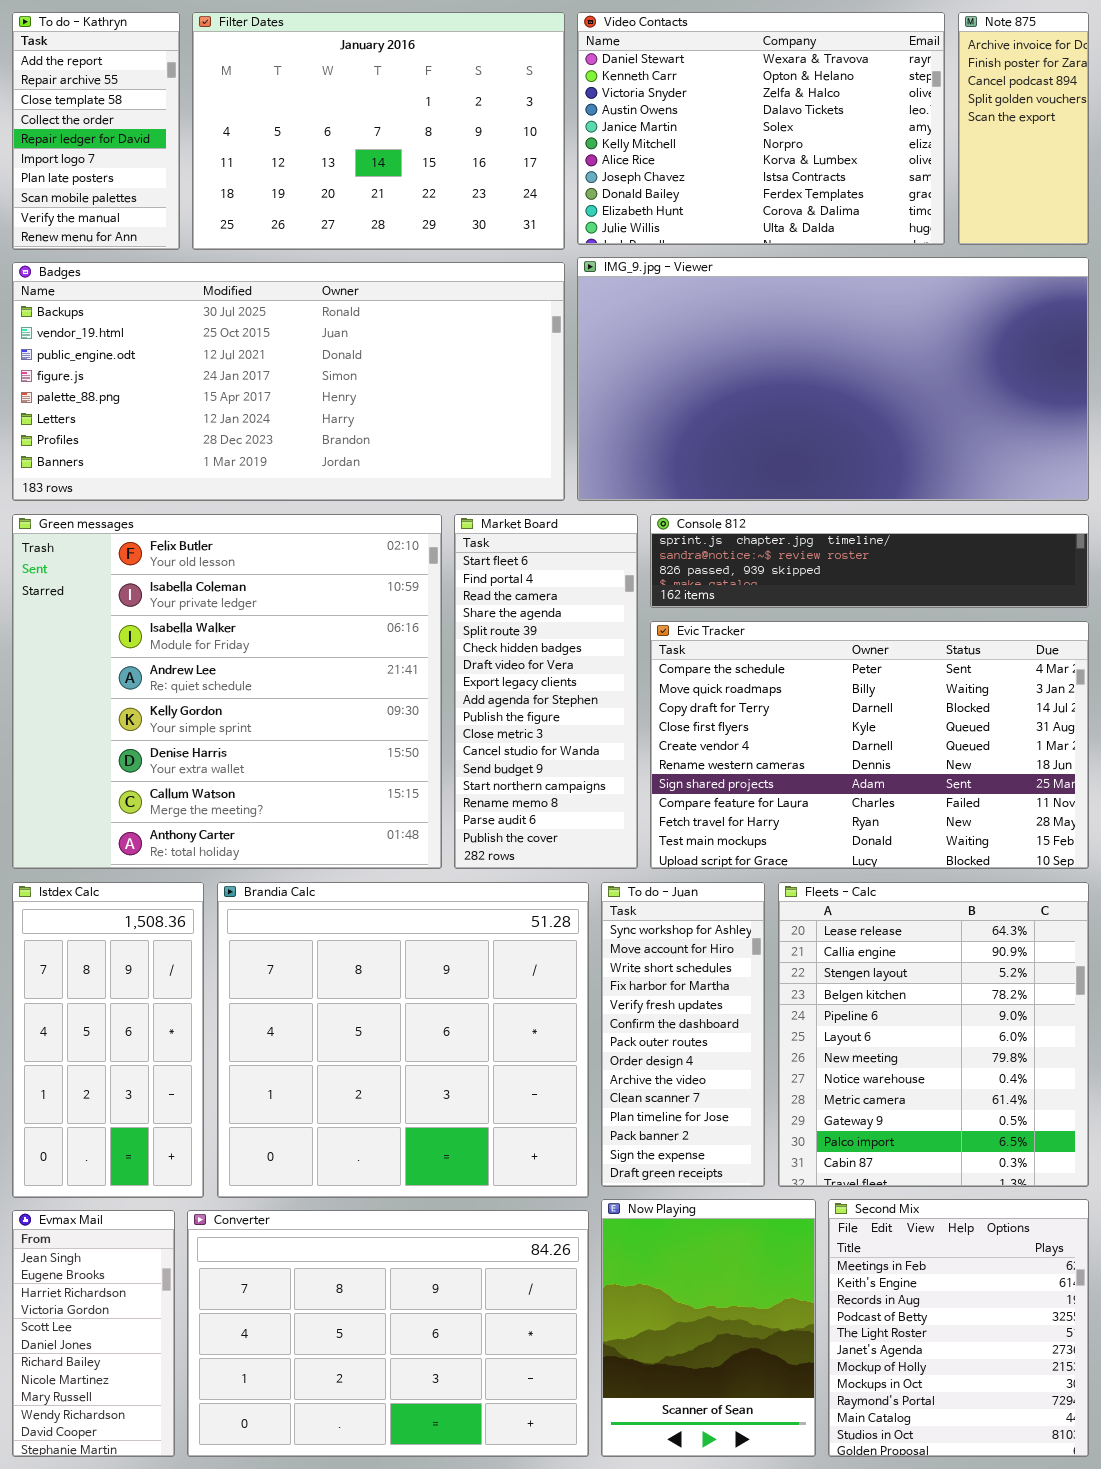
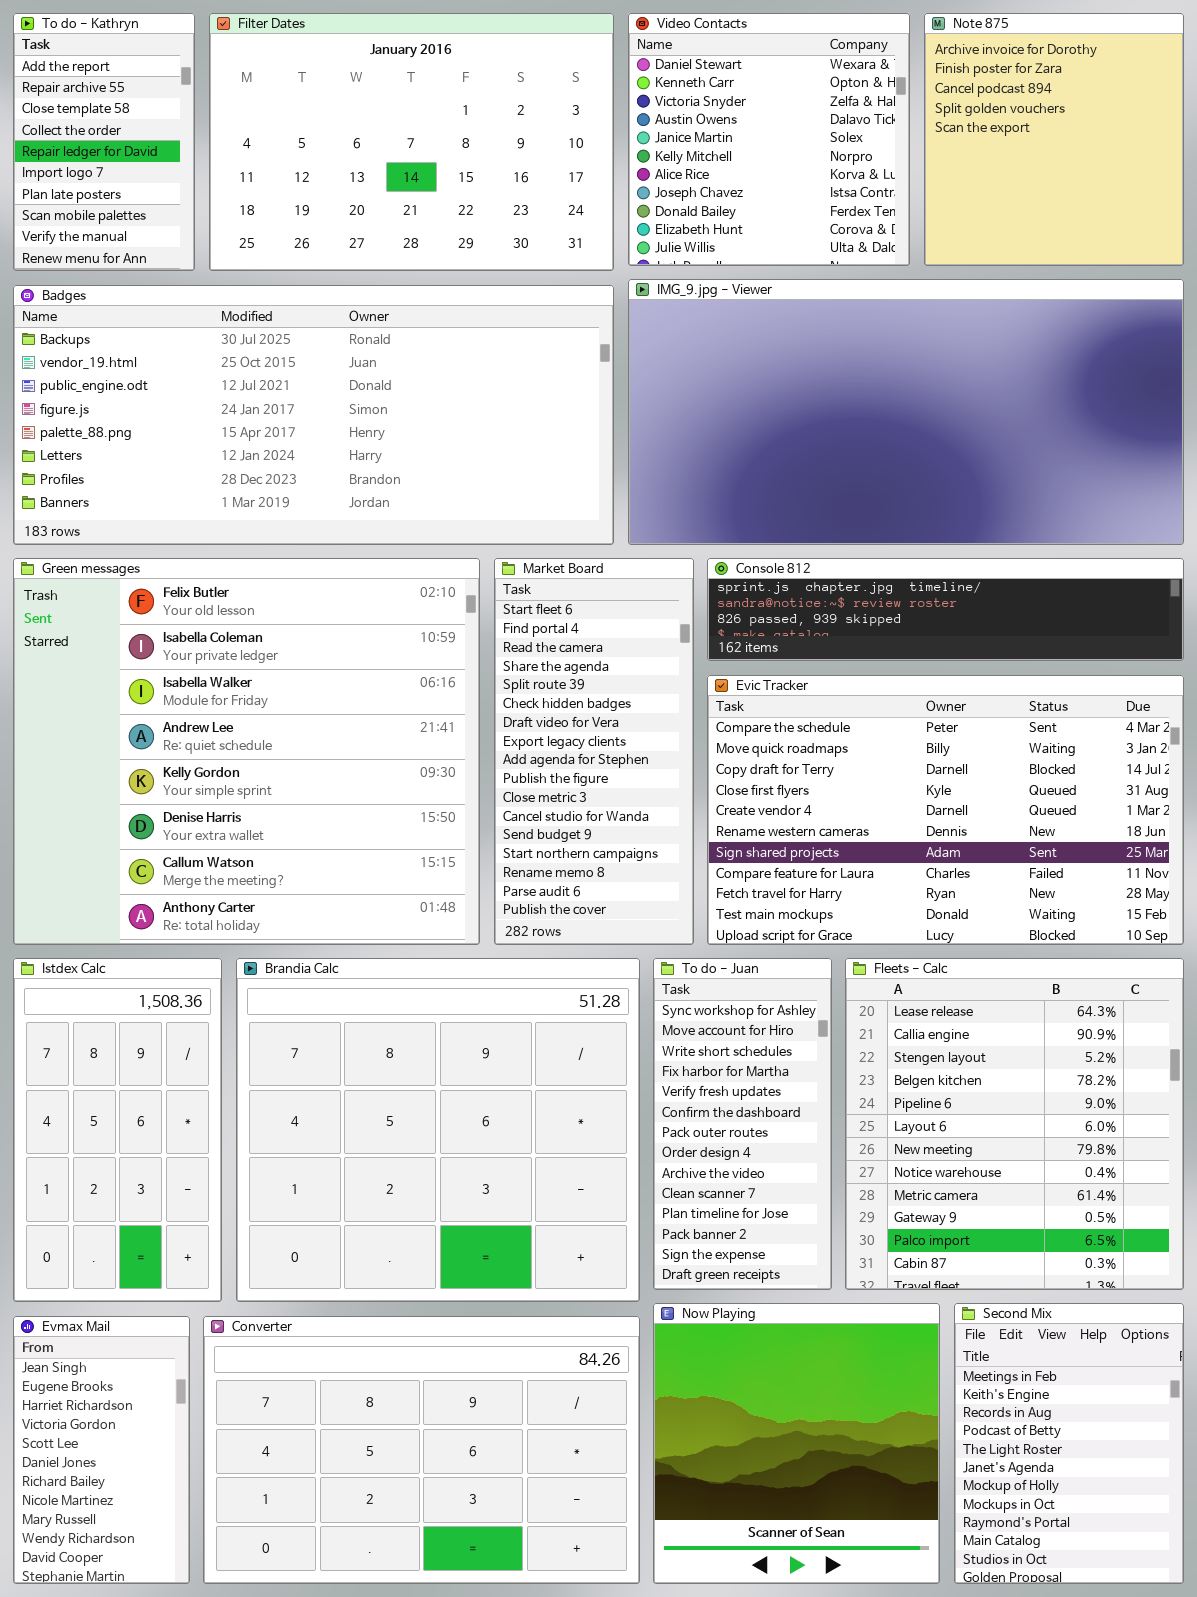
Video Contacts: [577,12,945,245] -> [628,13,910,266], resized
Note 875: [958,12,1089,245] -> [924,13,1184,266], resized
Now Playing: [601,1199,816,1457] -> [653,1303,940,1584], resized
Second Mix: [828,1199,1089,1457] -> [954,1303,1184,1584], resized

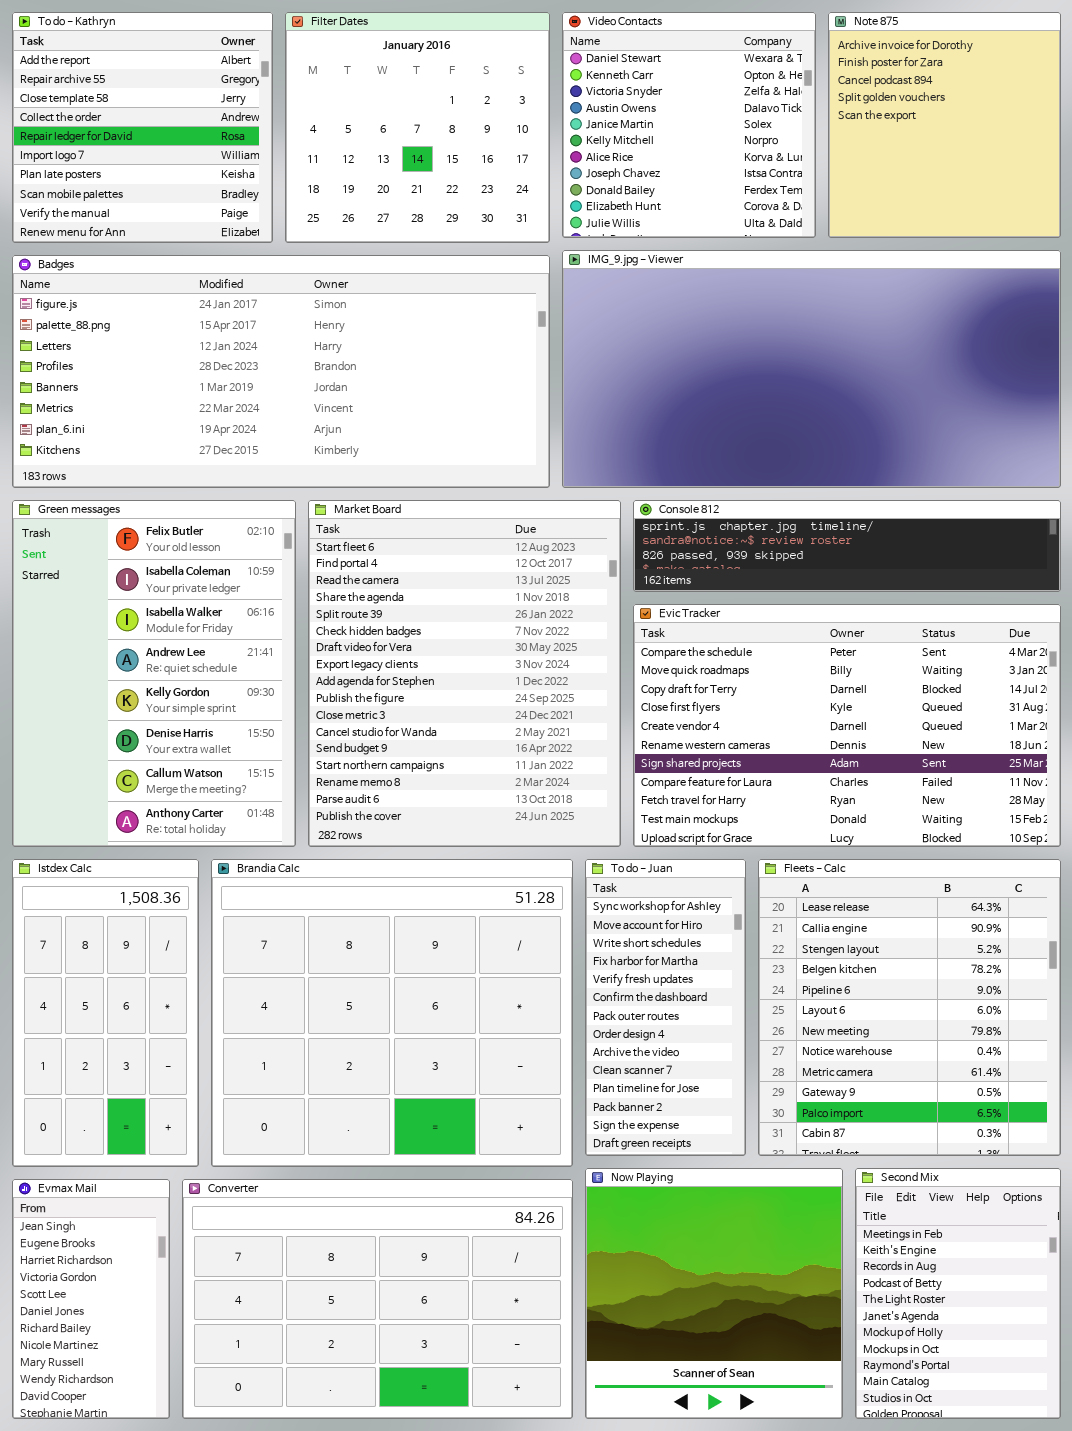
To do - Kathryn: [13,13,195,271] -> [12,12,273,243], resized
Filter Dates: [209,13,614,271] -> [285,12,550,243], resized
Badges: [13,285,614,545] -> [12,255,550,488], scrolled down 3 rows
Green messages: [13,558,480,945] -> [12,500,296,847], resized
Market Board: [494,558,694,945] -> [308,500,621,847], resized

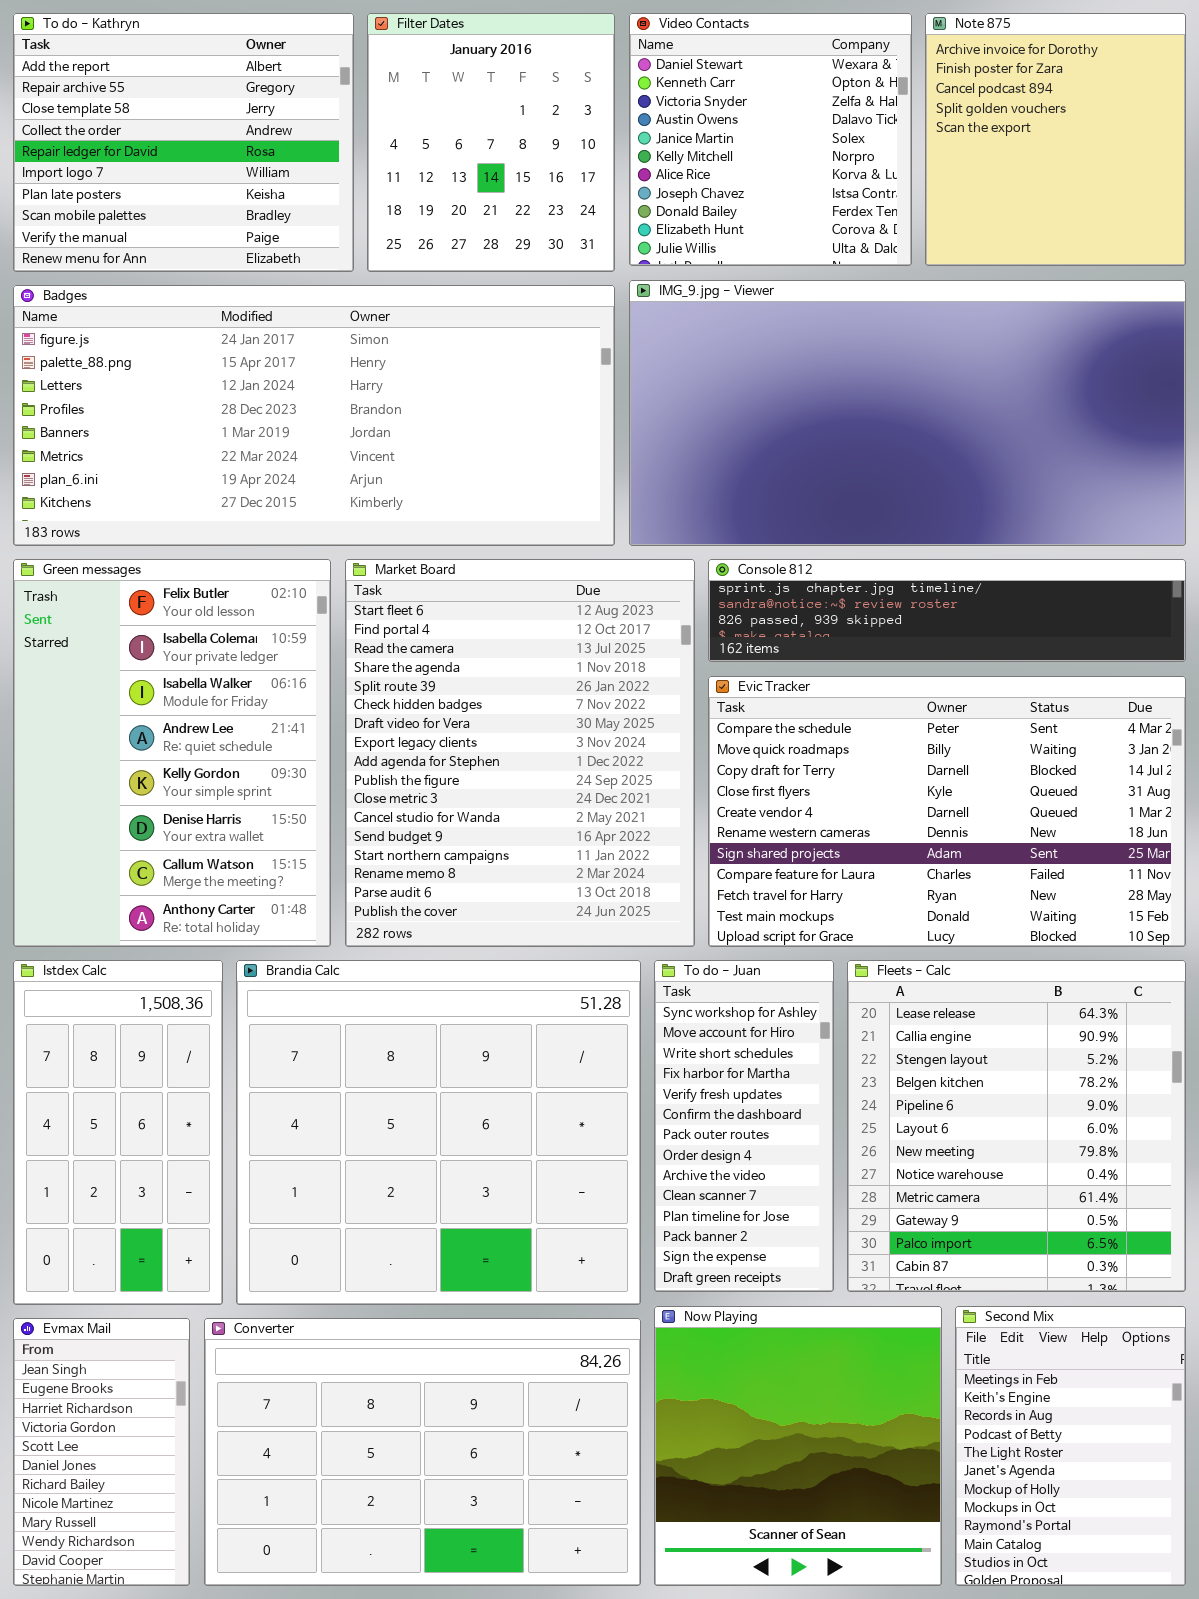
To do - Kathryn: [12,12,273,243] -> [13,13,354,272], resized
Filter Dates: [285,12,550,243] -> [367,13,615,272], resized

